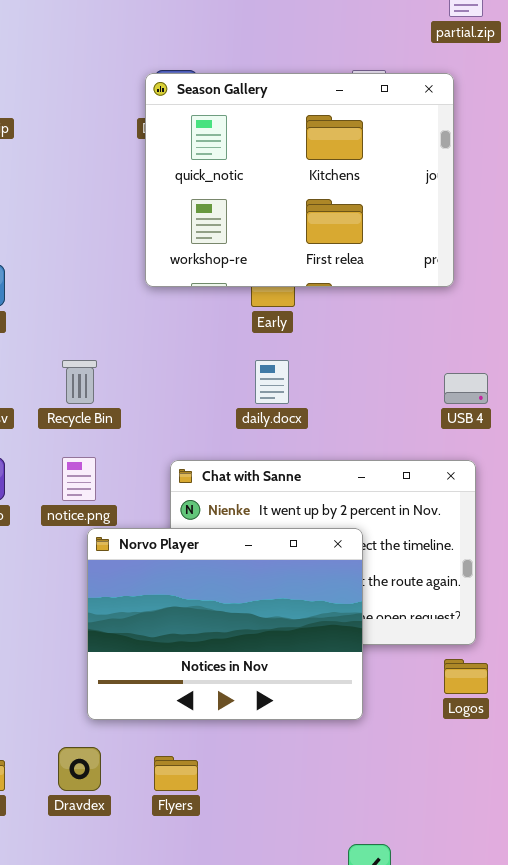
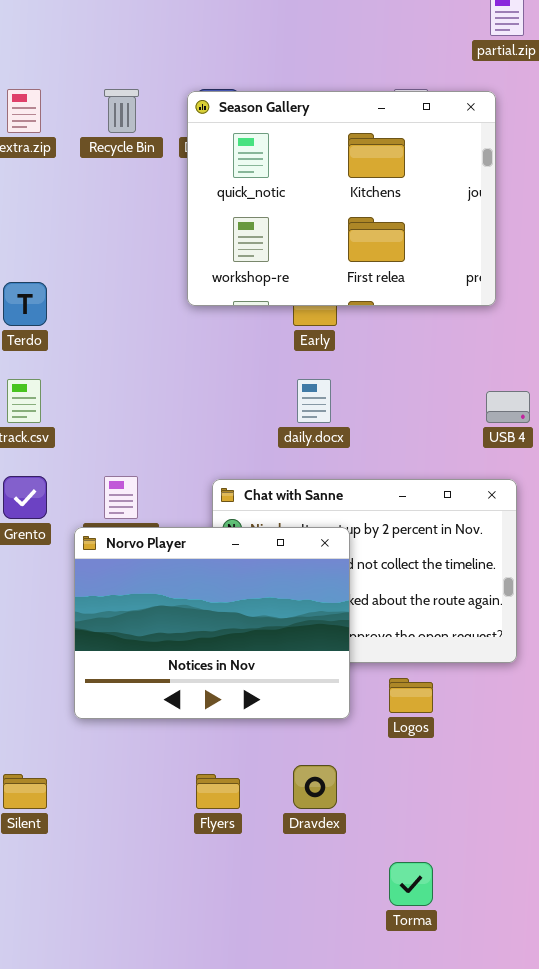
Recycle Bin: [62,360,97,404] -> [104,89,139,133], moved
Norvo Player: [87,528,363,720] -> [74,527,350,719], moved
Logos: [444,659,488,694] -> [389,678,433,713], moved
Dravdex: [58,747,101,791] -> [293,765,337,809], moved

